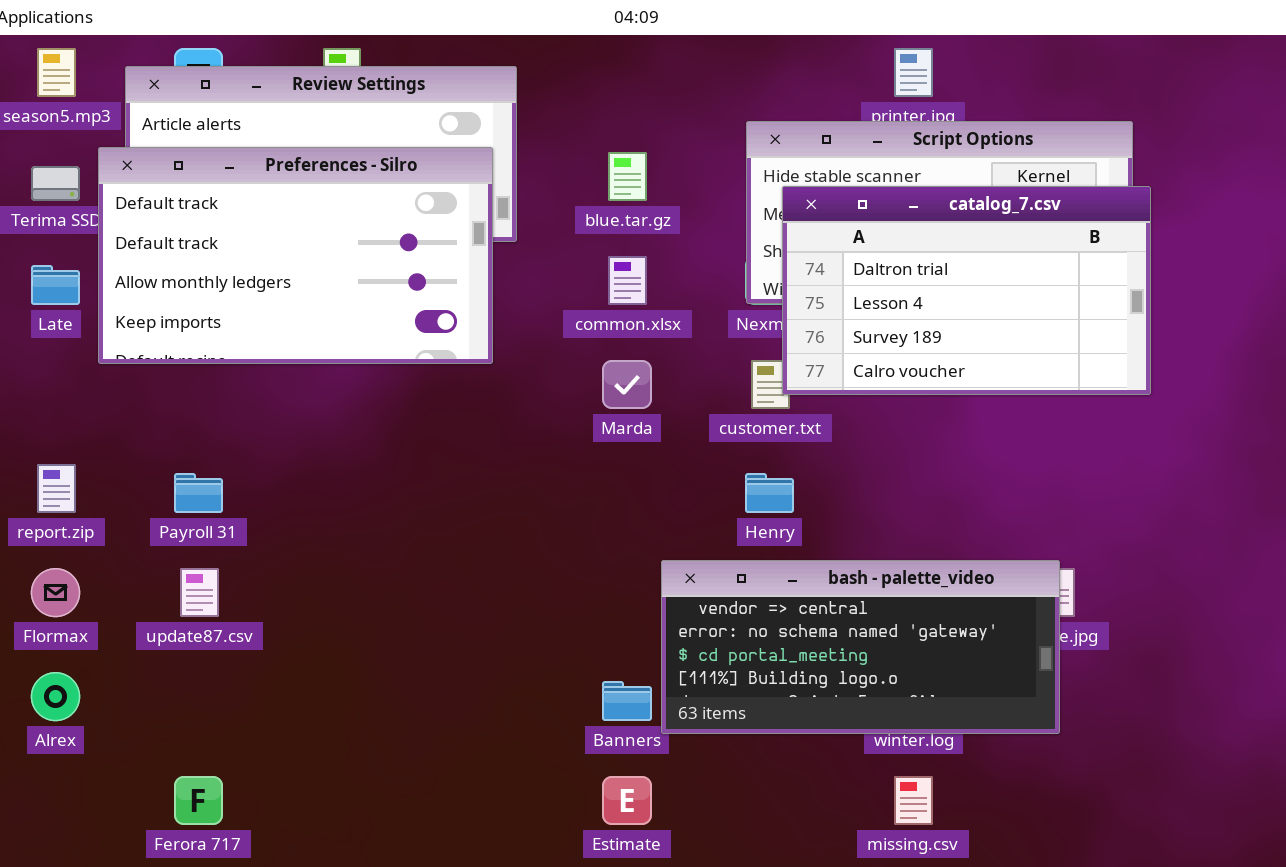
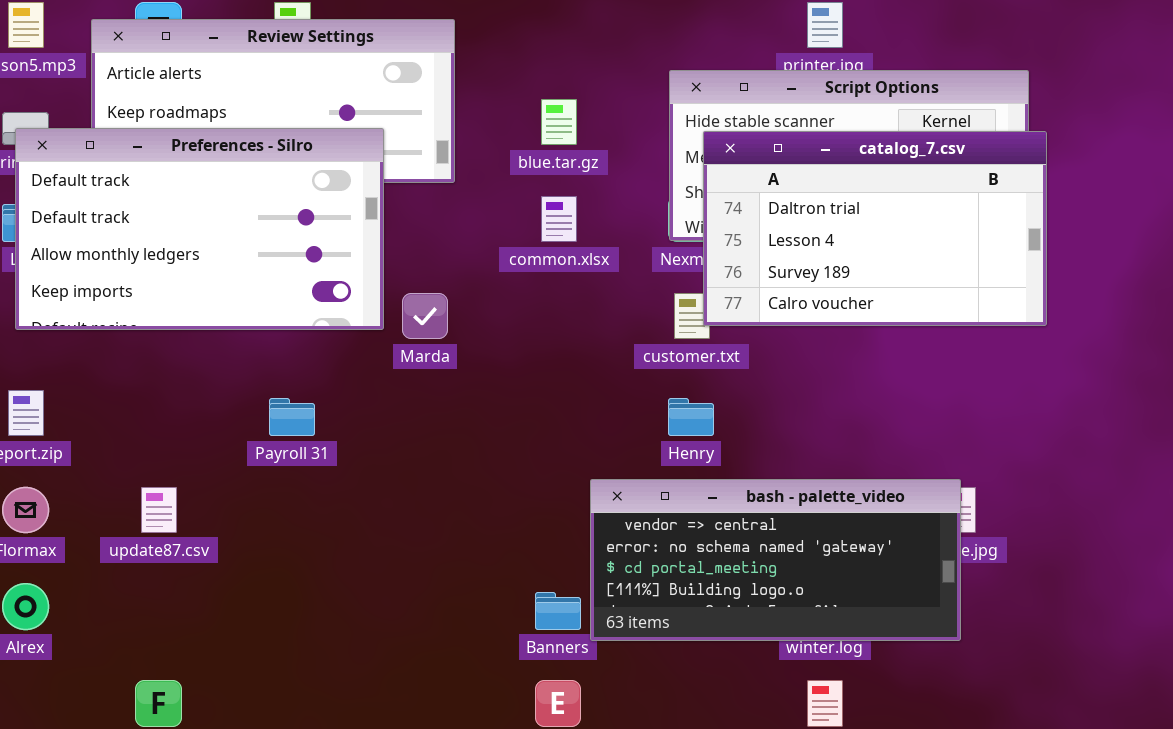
Preferences - Silro: [98,147,493,364] -> [15,128,384,330], moved
Marda: [602,360,652,409] -> [402,293,448,339], moved
Payroll 31: [174,473,223,513] -> [269,398,315,436], moved

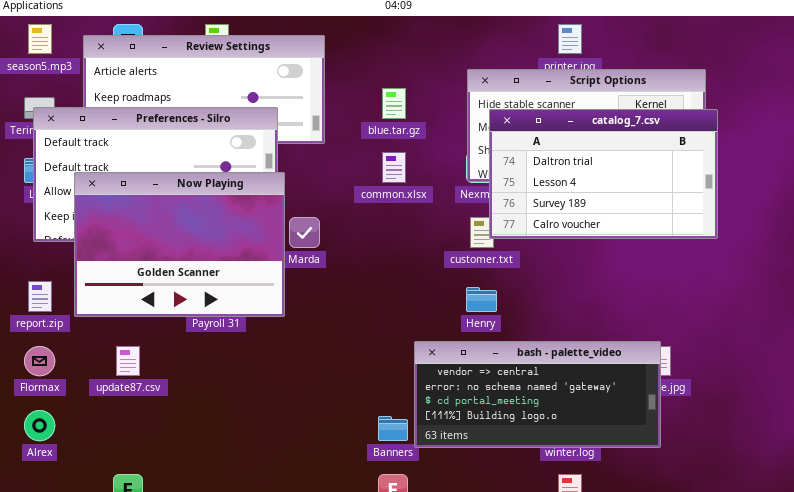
Now Playing: none -> [74,172,285,317], opened

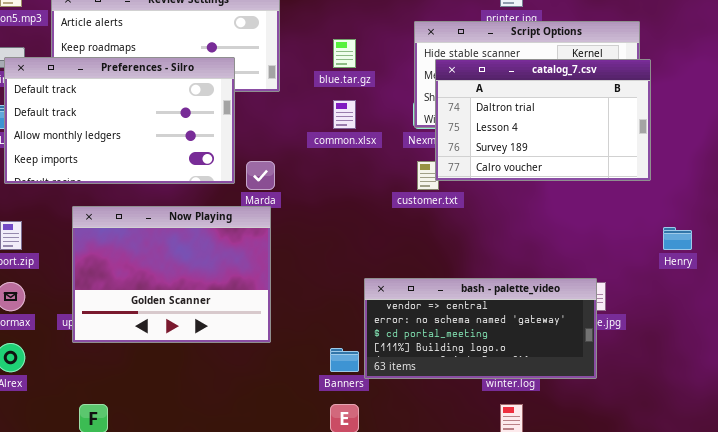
Now Playing: [74,172,285,317] -> [72,206,271,343], moved
Henry: [466,287,497,312] -> [663,227,692,250], moved

